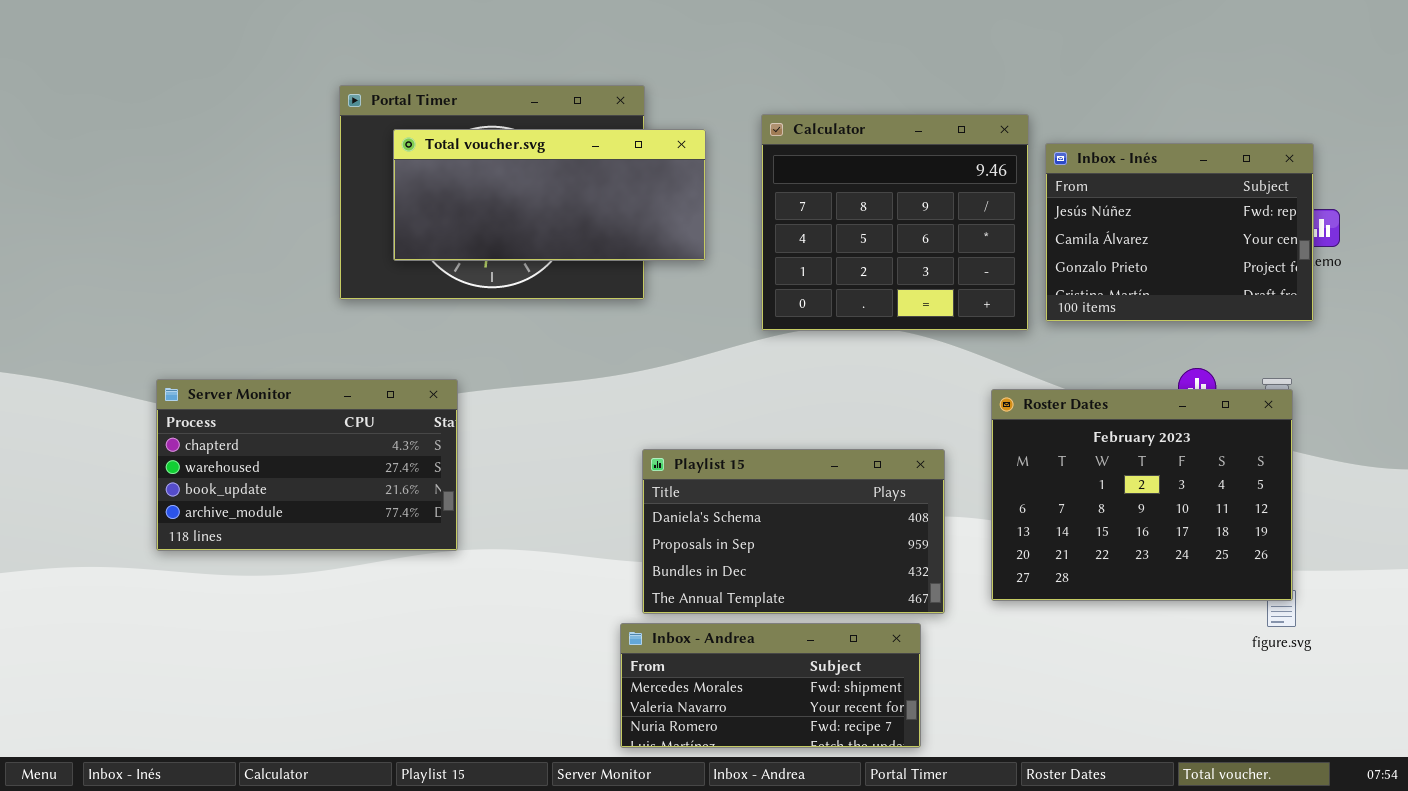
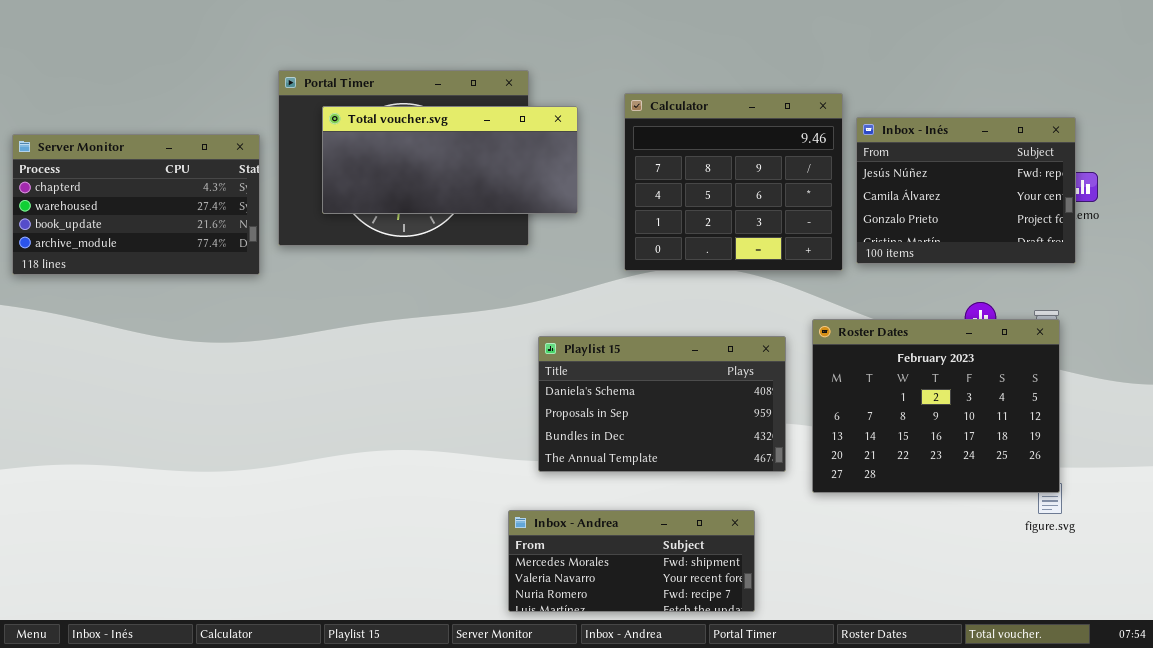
Server Monitor: [156,379,458,551] -> [12,134,260,275], moved
Playlist 15: [642,449,945,614] -> [538,336,786,472], moved

